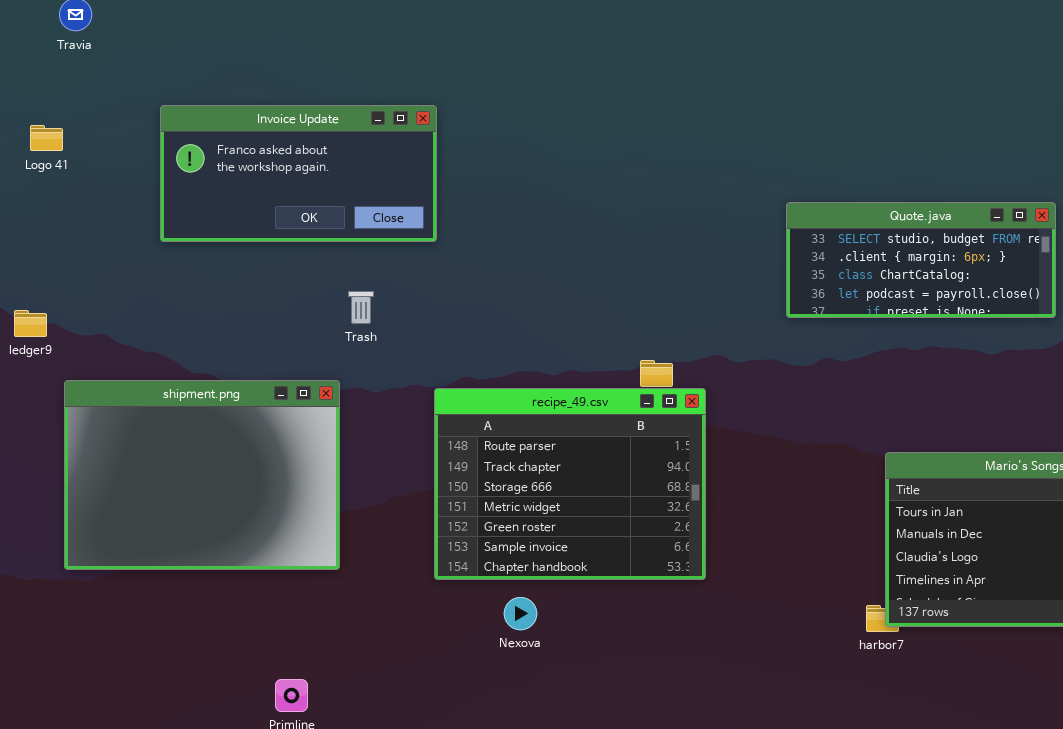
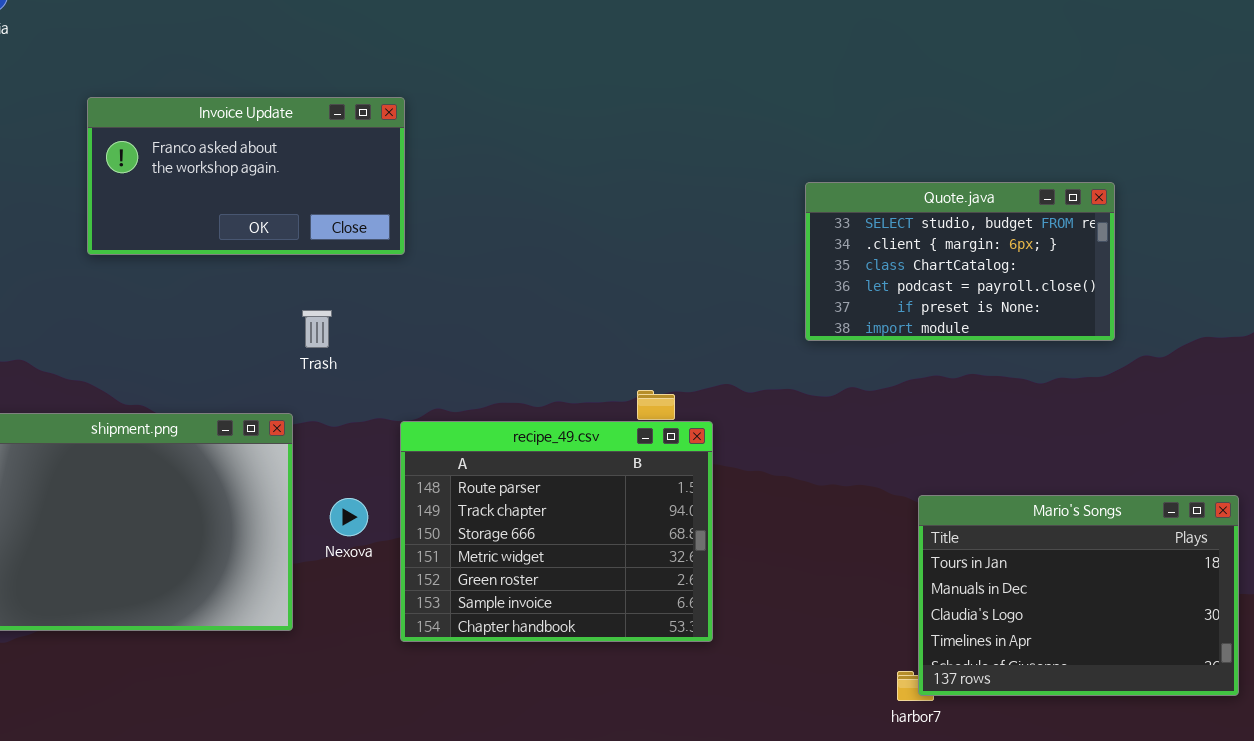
Quote.java: [786,202,1056,318] -> [805,182,1115,341], resized
Nexova: [504,597,537,630] -> [330,498,368,536], moved

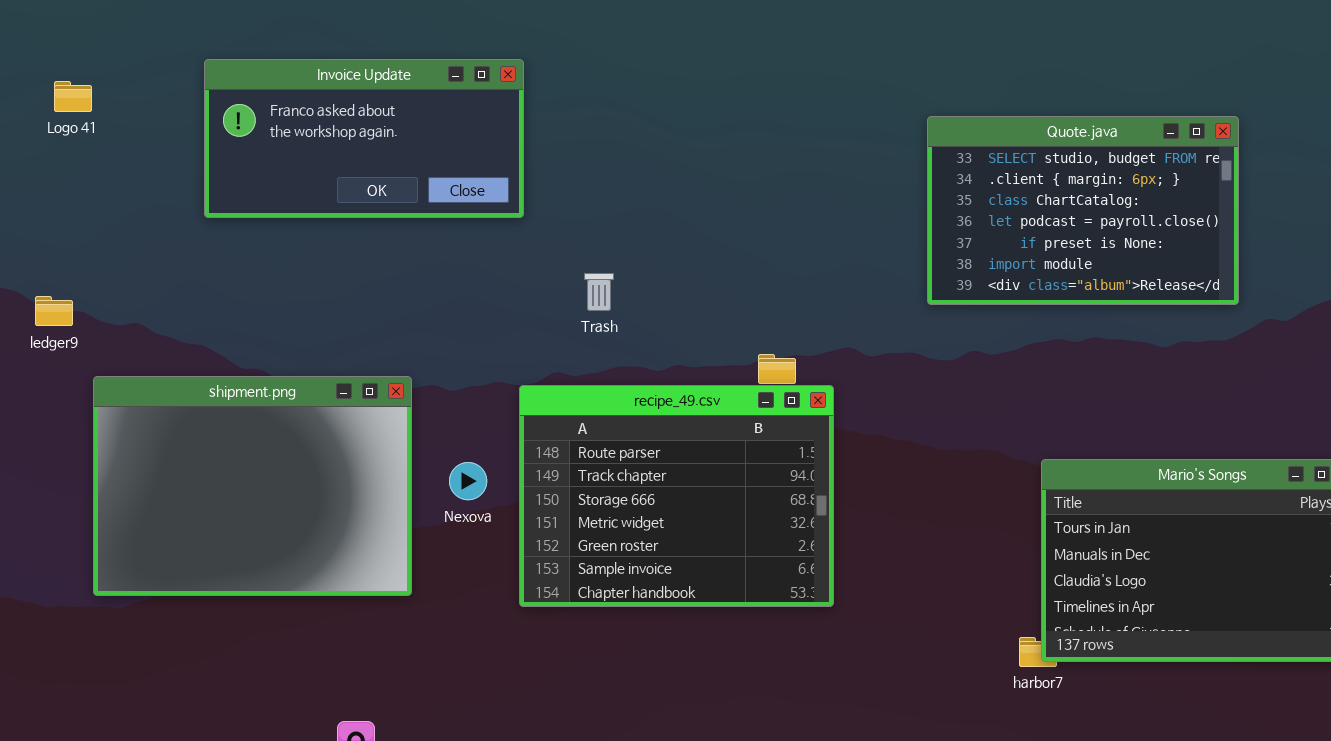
Quote.java: [805,182,1115,341] -> [927,116,1239,305], resized
Trash: [302,310,332,348] -> [584,273,614,311], moved

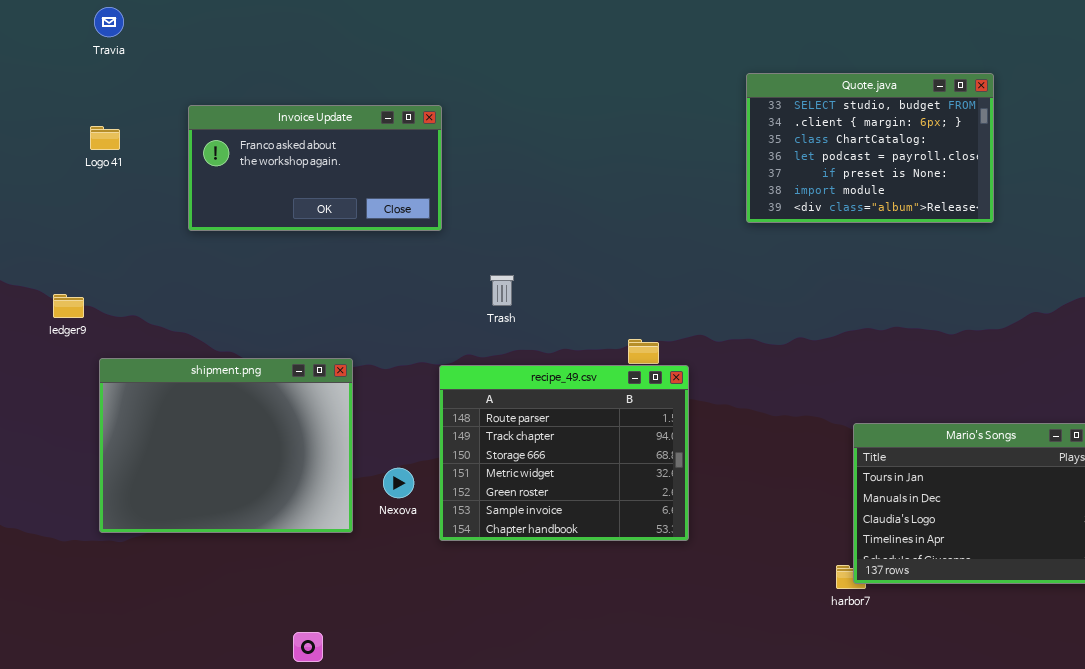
Logo 41: [54,81,92,112] -> [90,126,120,150], moved
Quote.java: [927,116,1239,305] -> [746,73,994,223], moved
Nexova: [449,462,487,500] -> [383,468,414,498], moved

